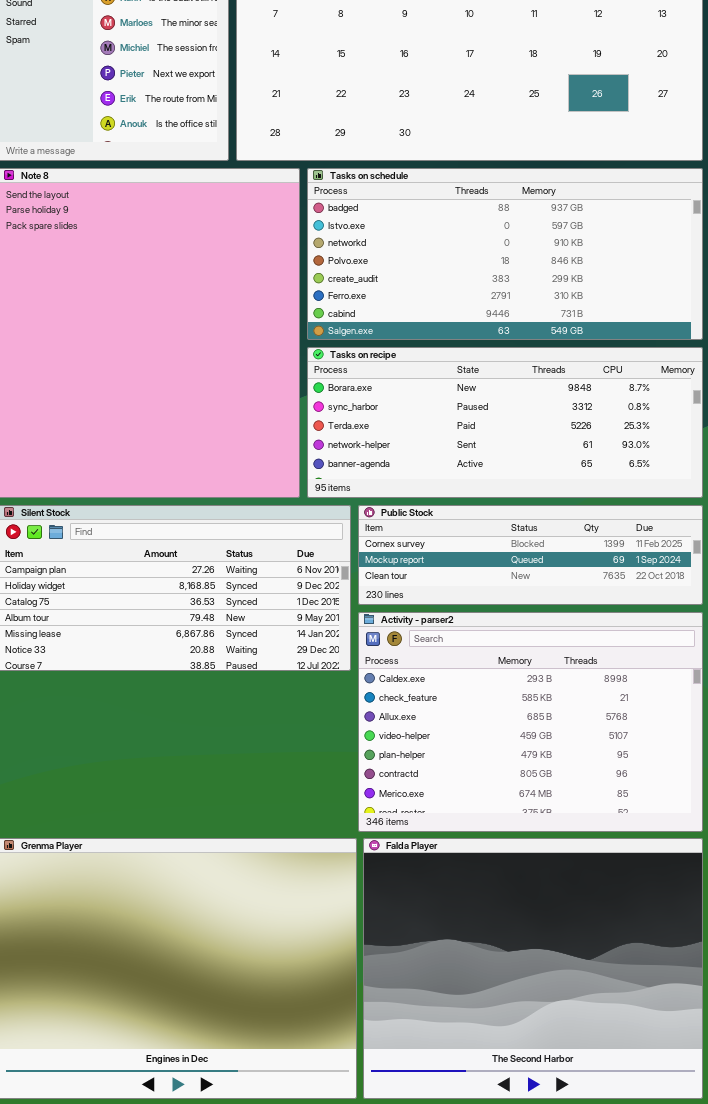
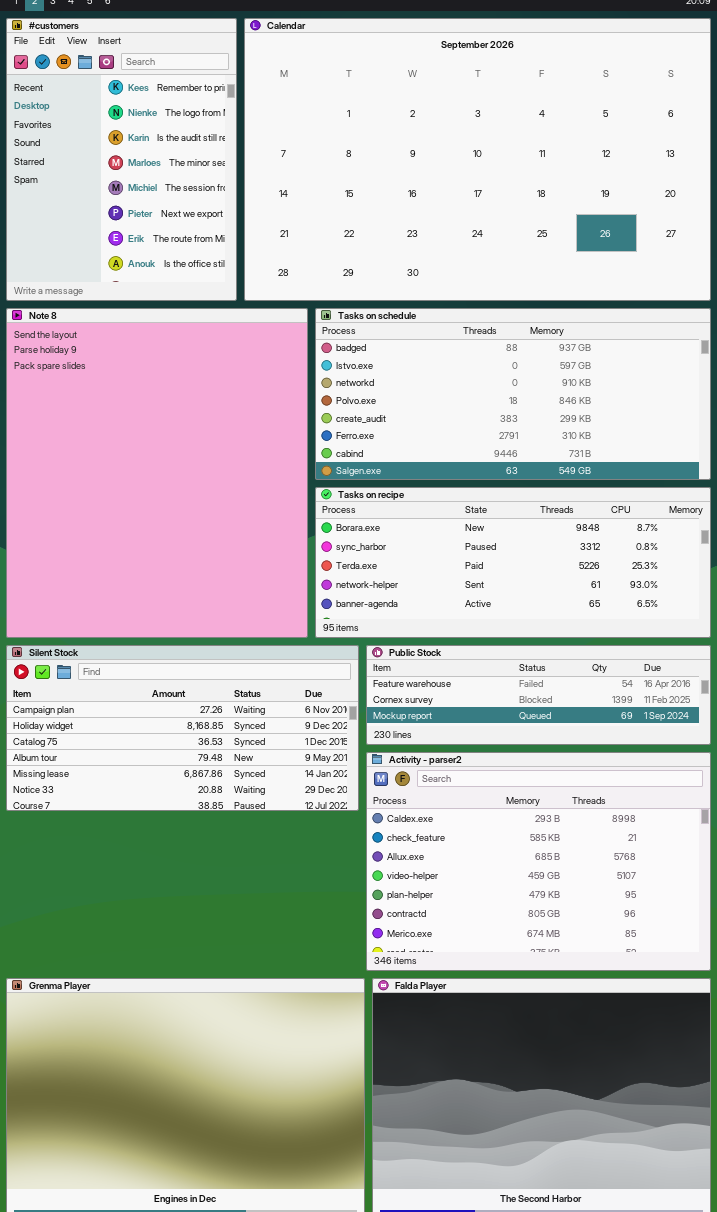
Public Stock: [358,505,703,605] -> [366,645,711,745], scrolled up 1 row

